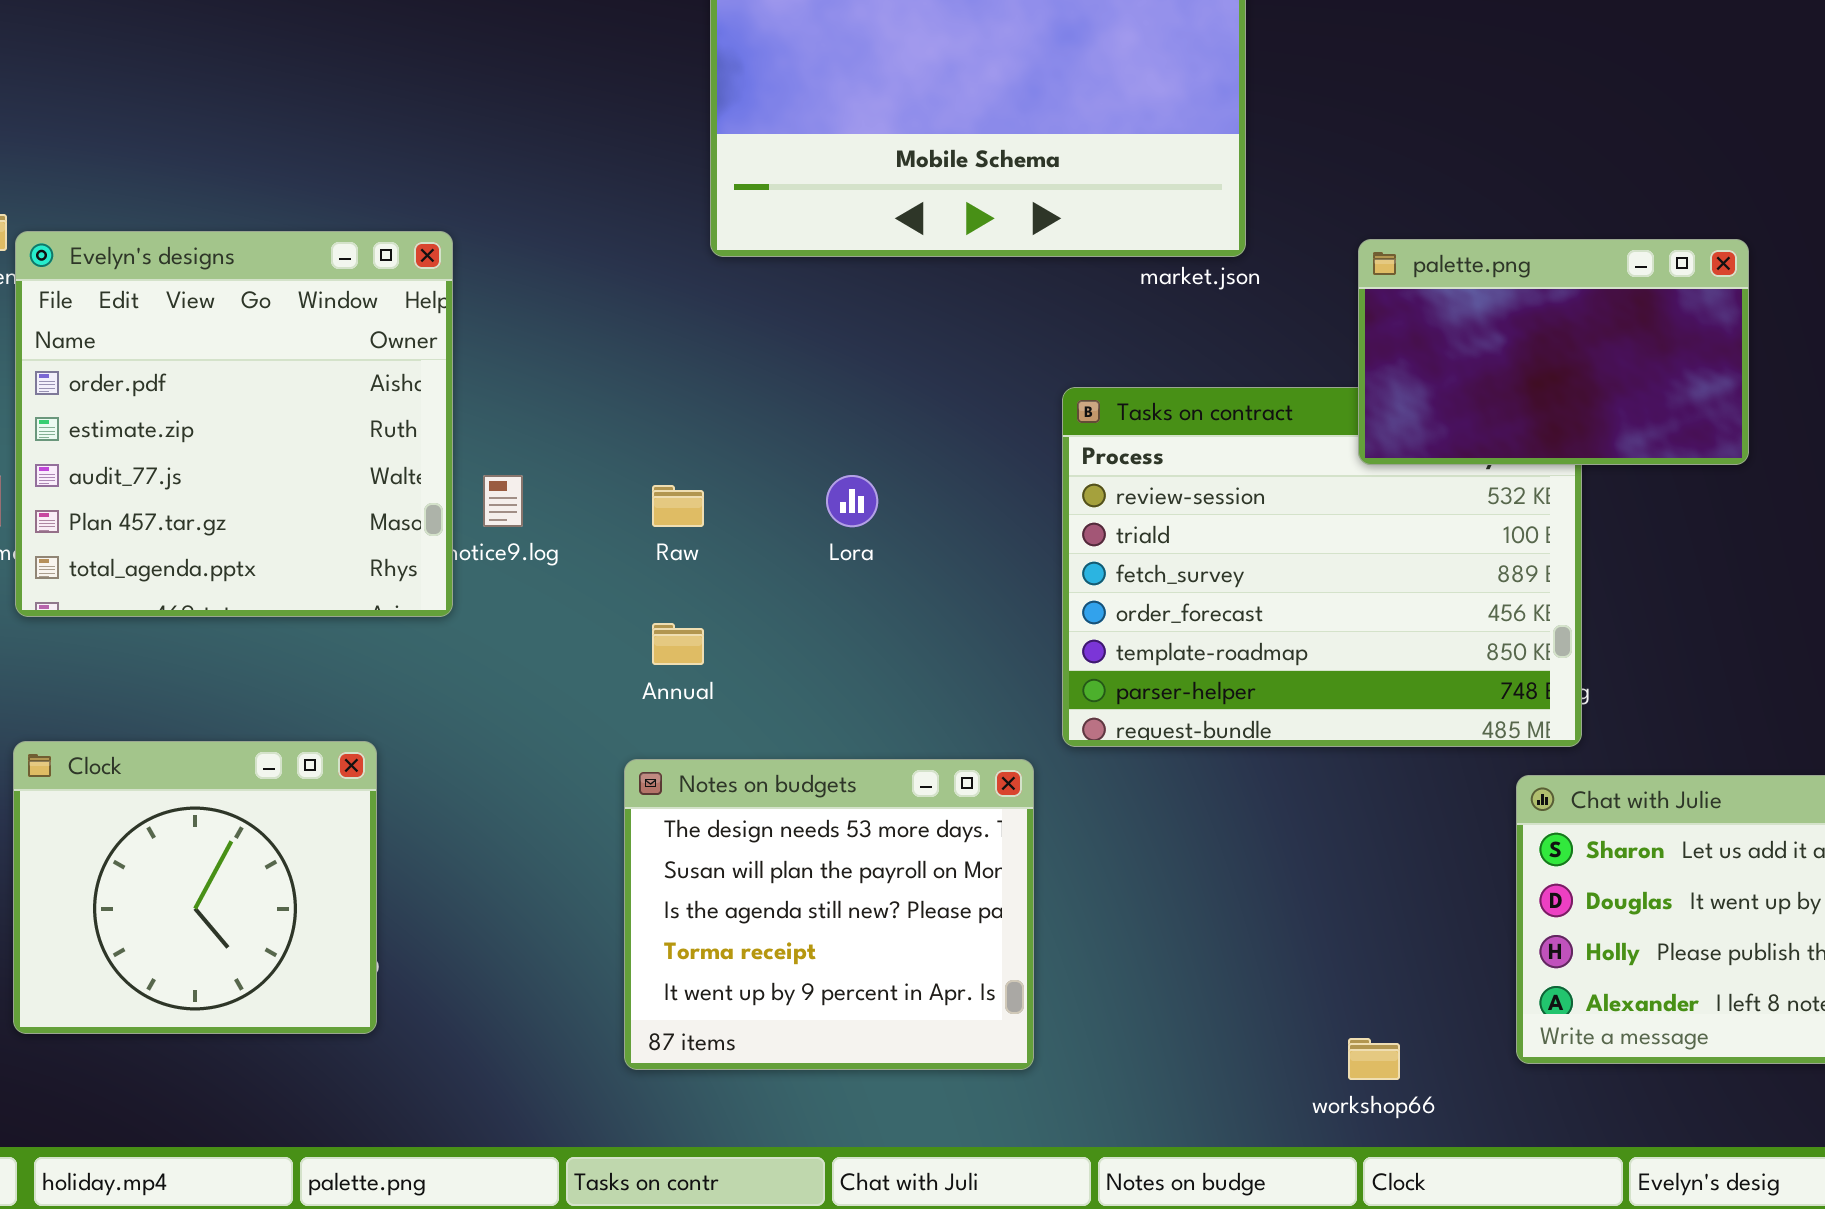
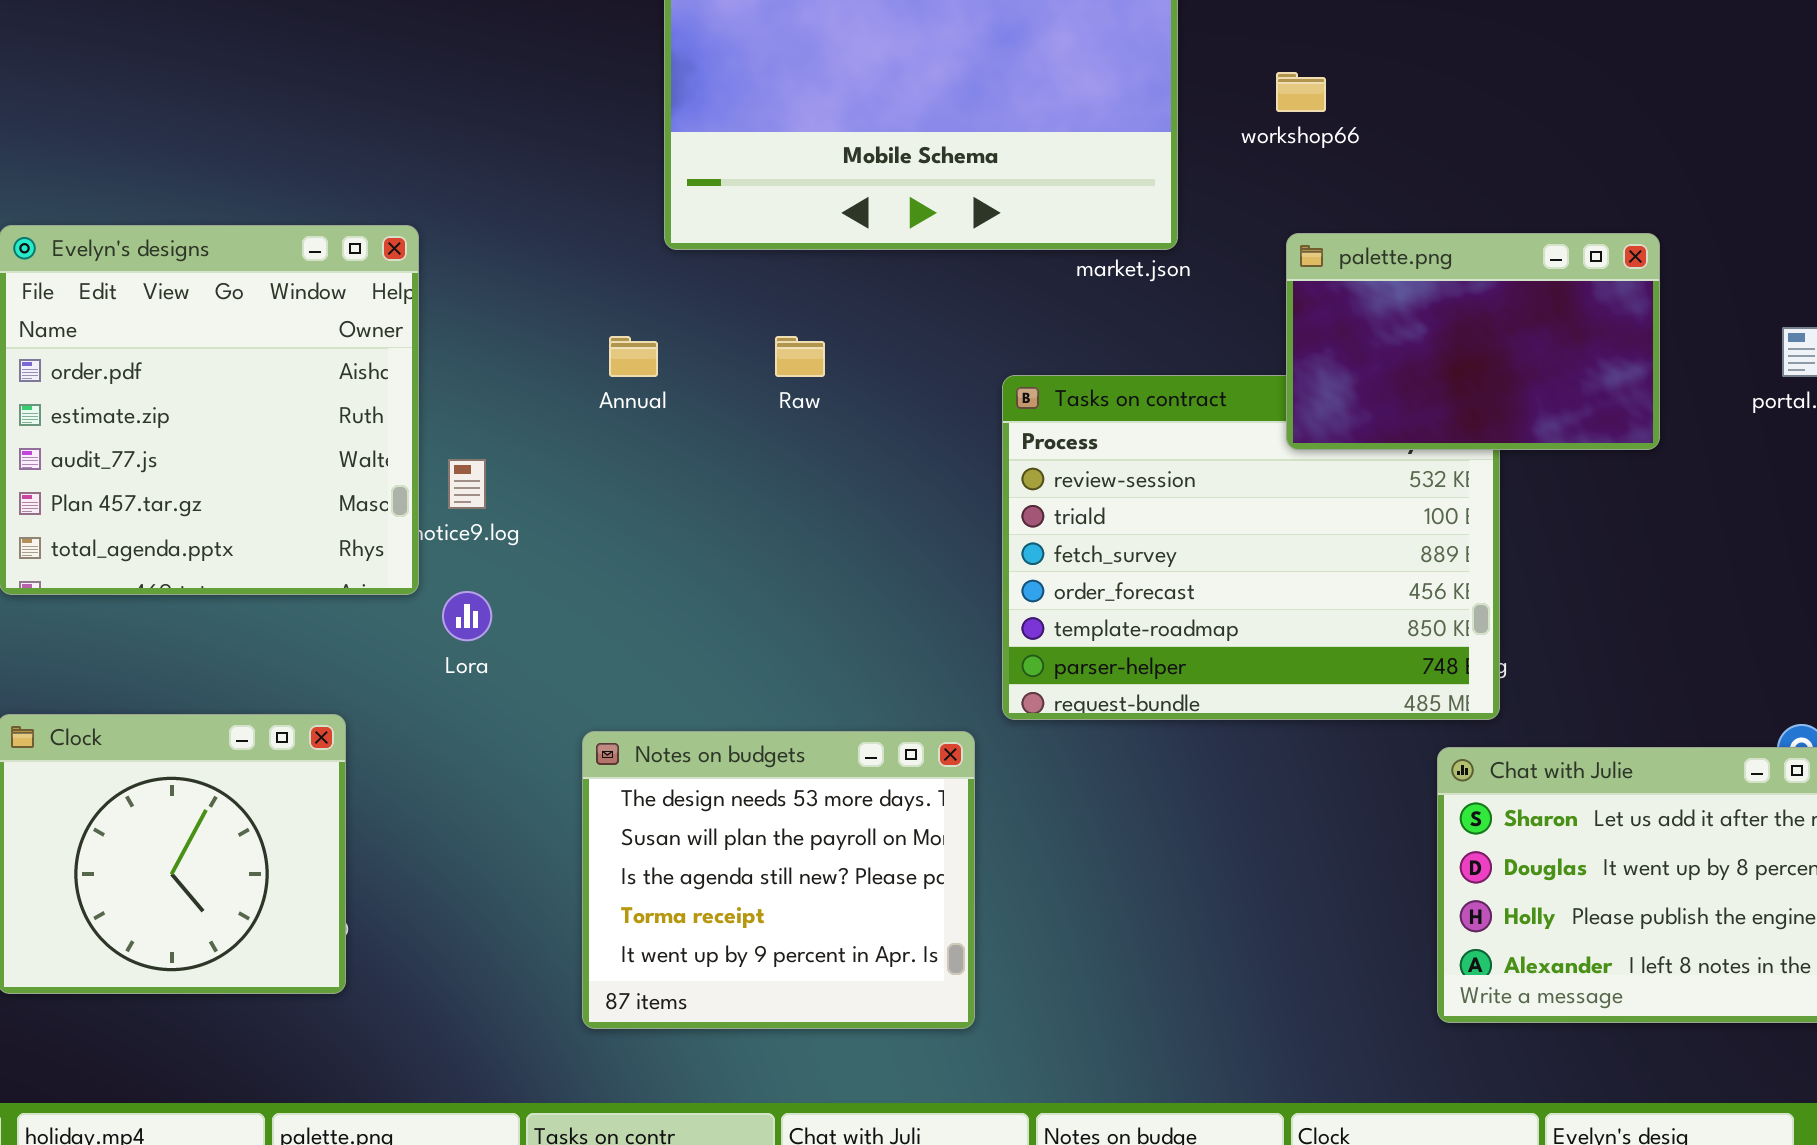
Lora: [826,475,878,527] -> [442,591,492,641], moved
Raw: [652,485,704,527] -> [775,336,825,377], moved
Annual: [652,623,704,665] -> [609,336,658,377], moved
workshop66: [1348,1038,1400,1080] -> [1276,72,1326,112], moved

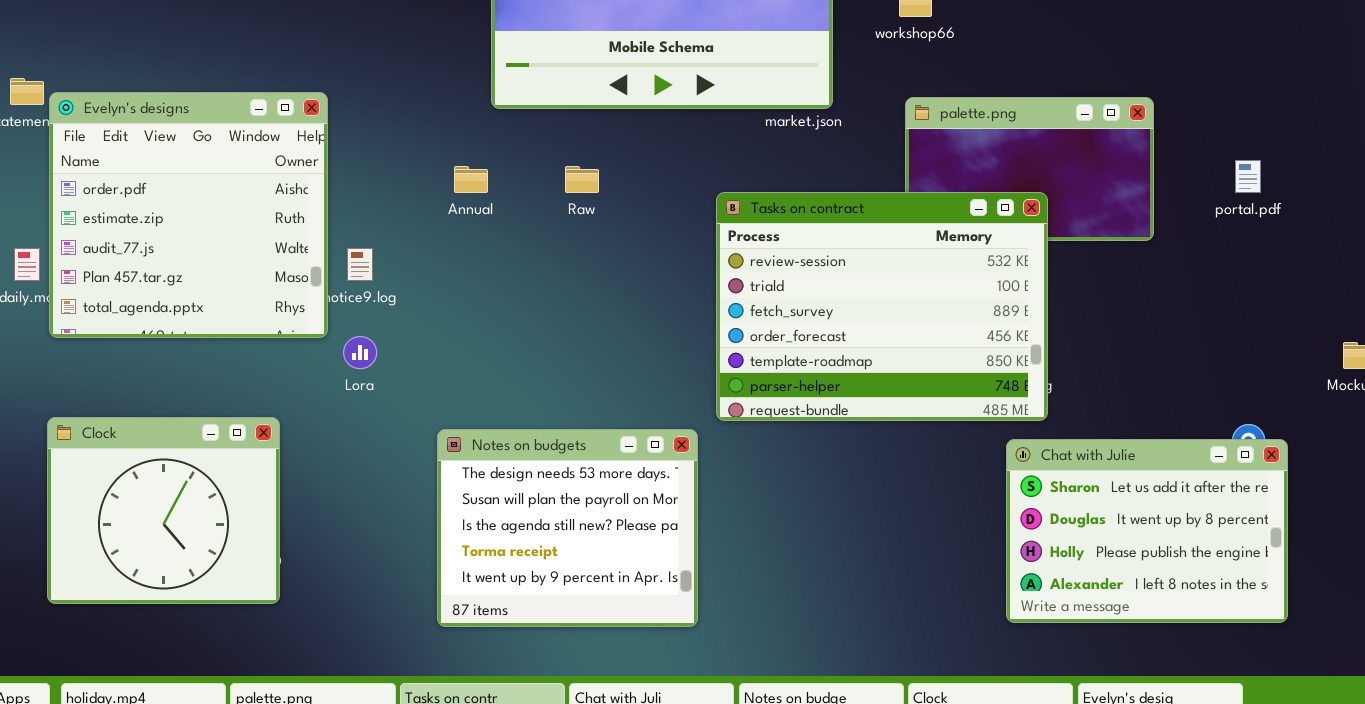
Tasks on contract: [1002,375,1500,720] -> [716,192,1048,421], raised

